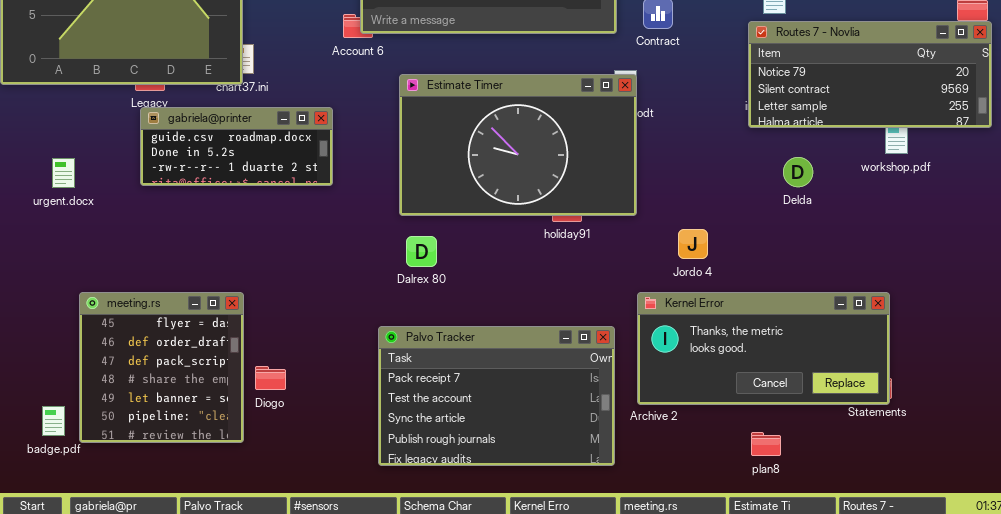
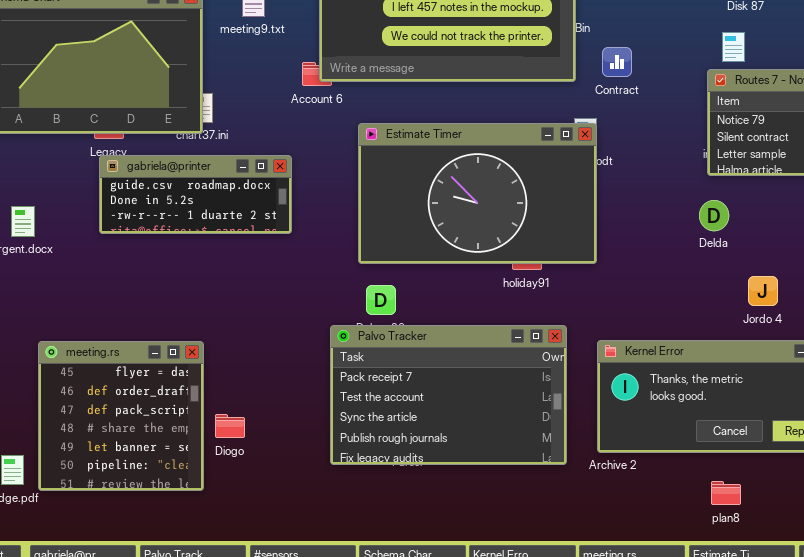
Delda: [783,157,813,187] -> [699,200,729,231], moved
Jordo 4: [678,229,708,259] -> [748,276,778,306], moved
Palvo Tracker: [378,326,615,466] -> [330,325,567,465], moved

